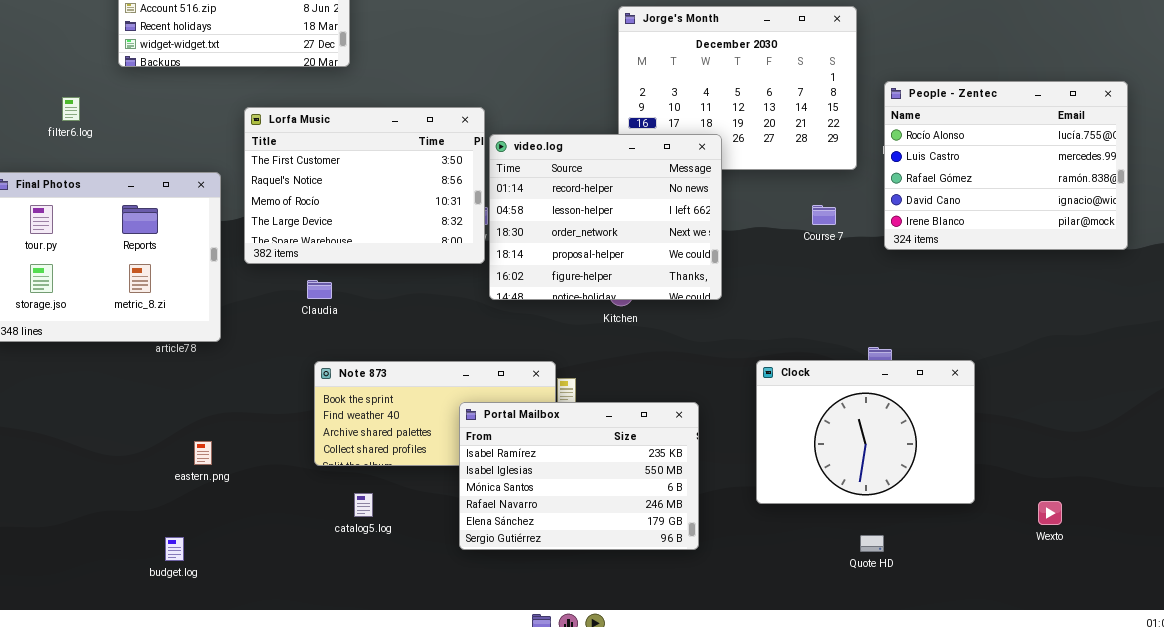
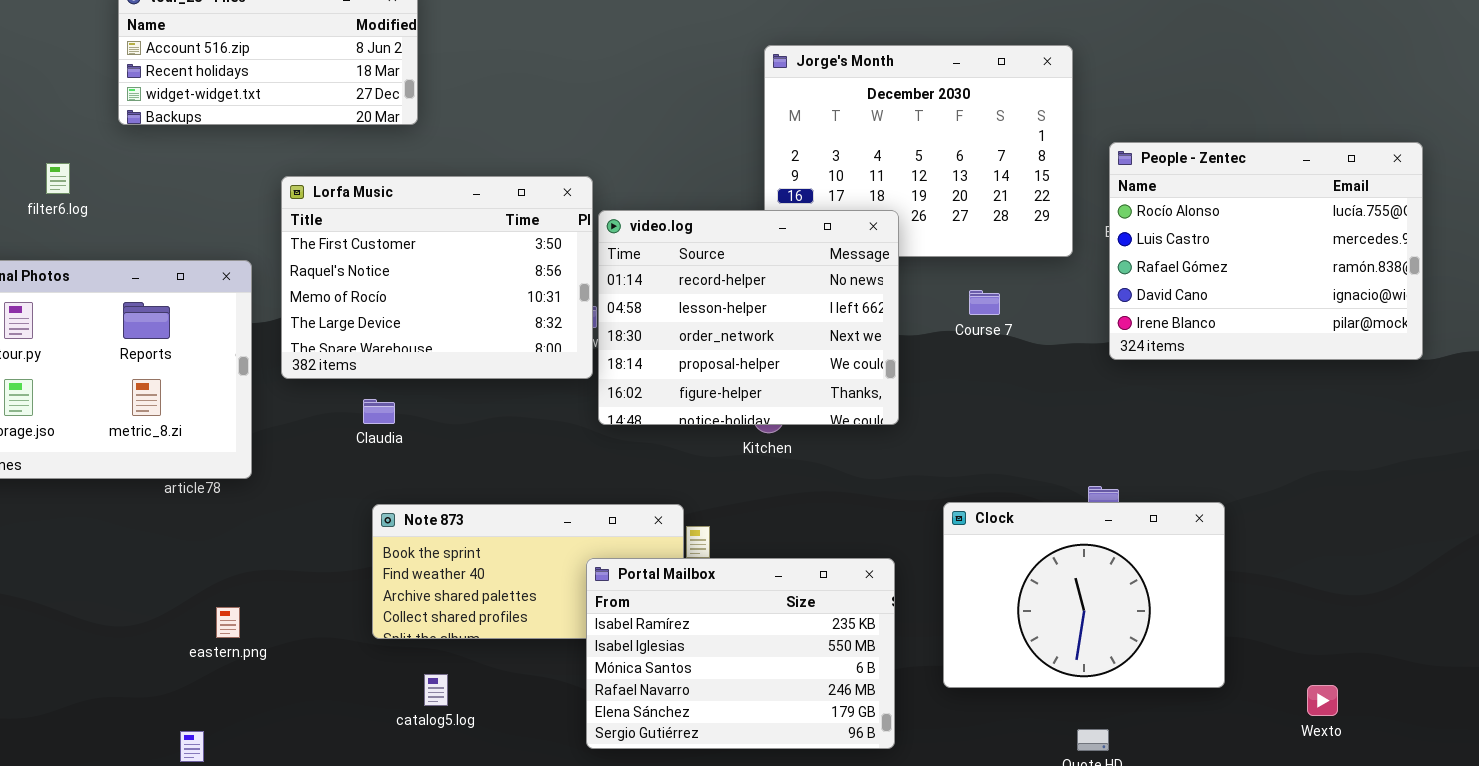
Course 7: [812,205,836,225] -> [969,290,1000,315], moved
Portal Mailbox: [459,402,699,550] -> [586,558,895,749], moved

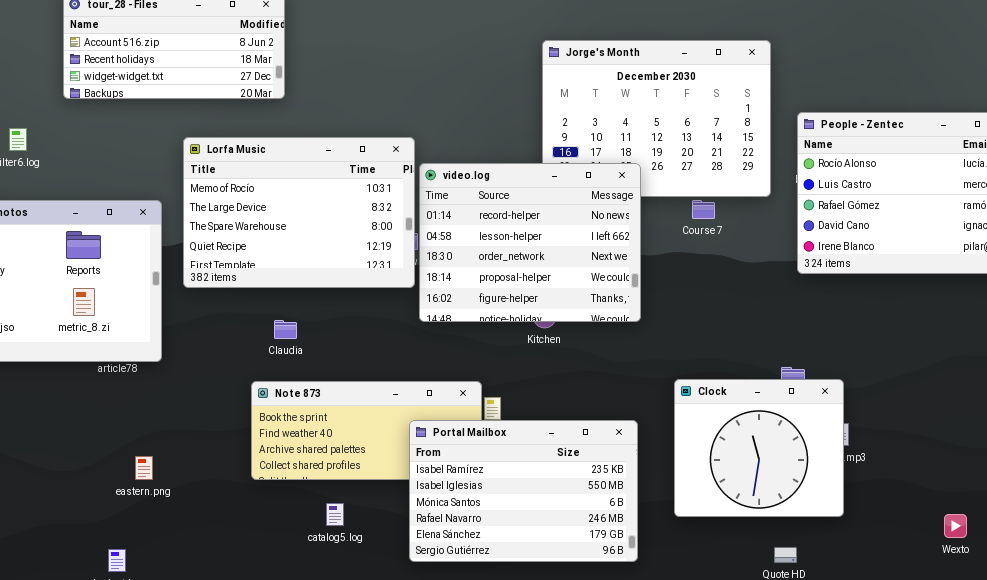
Lorfa Music: [281,176,593,379] -> [183,137,415,288], scrolled down 2 rows
Course 7: [969,290,1000,315] -> [692,200,715,219], moved
Claudia: [363,399,395,424] -> [274,320,297,339], moved
Clock: [943,502,1225,688] -> [674,379,844,517], resized
catalog5.log: [424,674,448,706] -> [326,503,344,526], moved

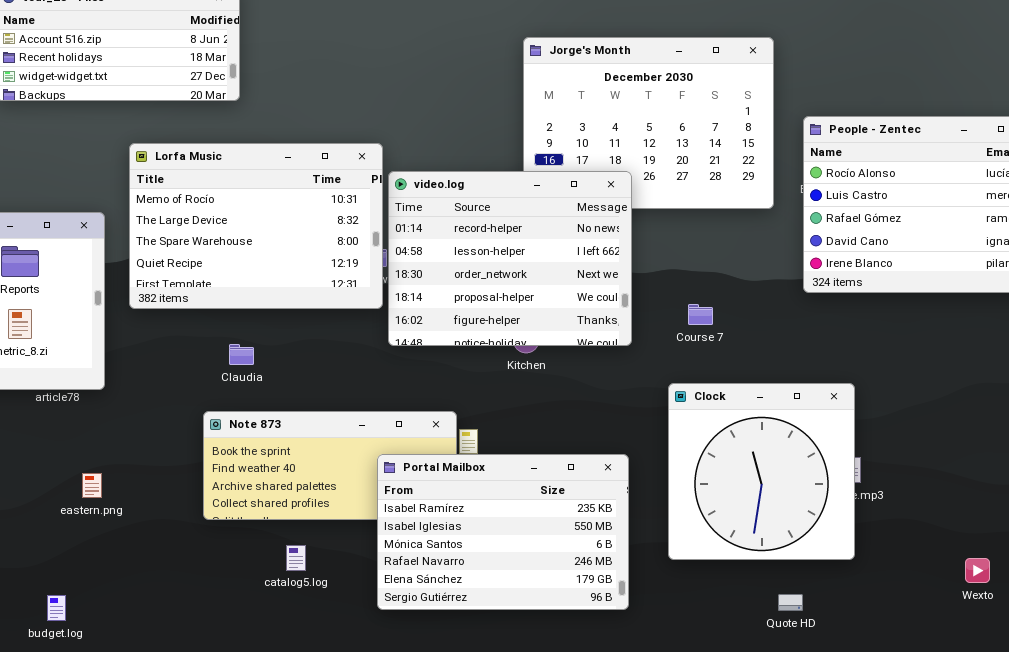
Course 7: [692,200,715,219] -> [688,304,713,325], moved
Clock: [674,379,844,517] -> [668,383,855,560], resized
eastern.png: [135,456,153,480] -> [82,473,102,498], moved

